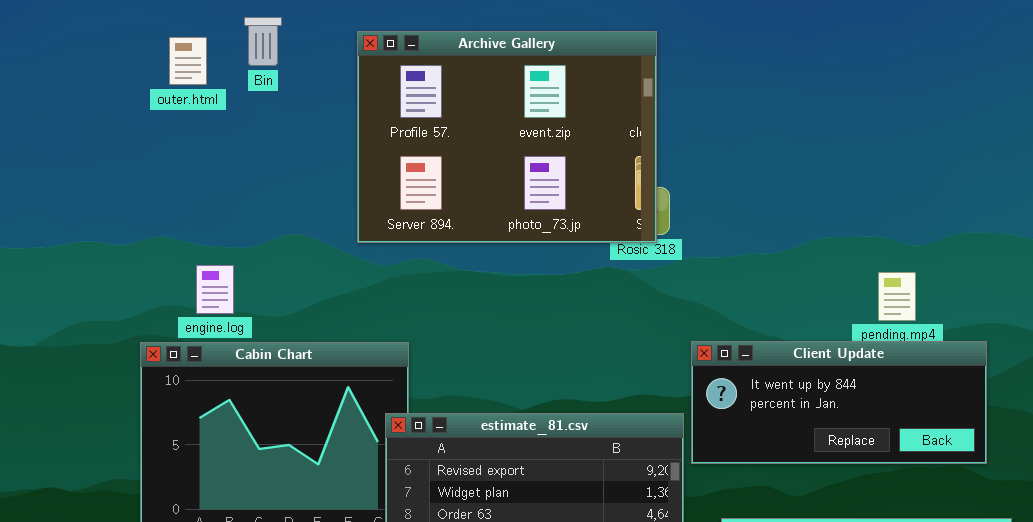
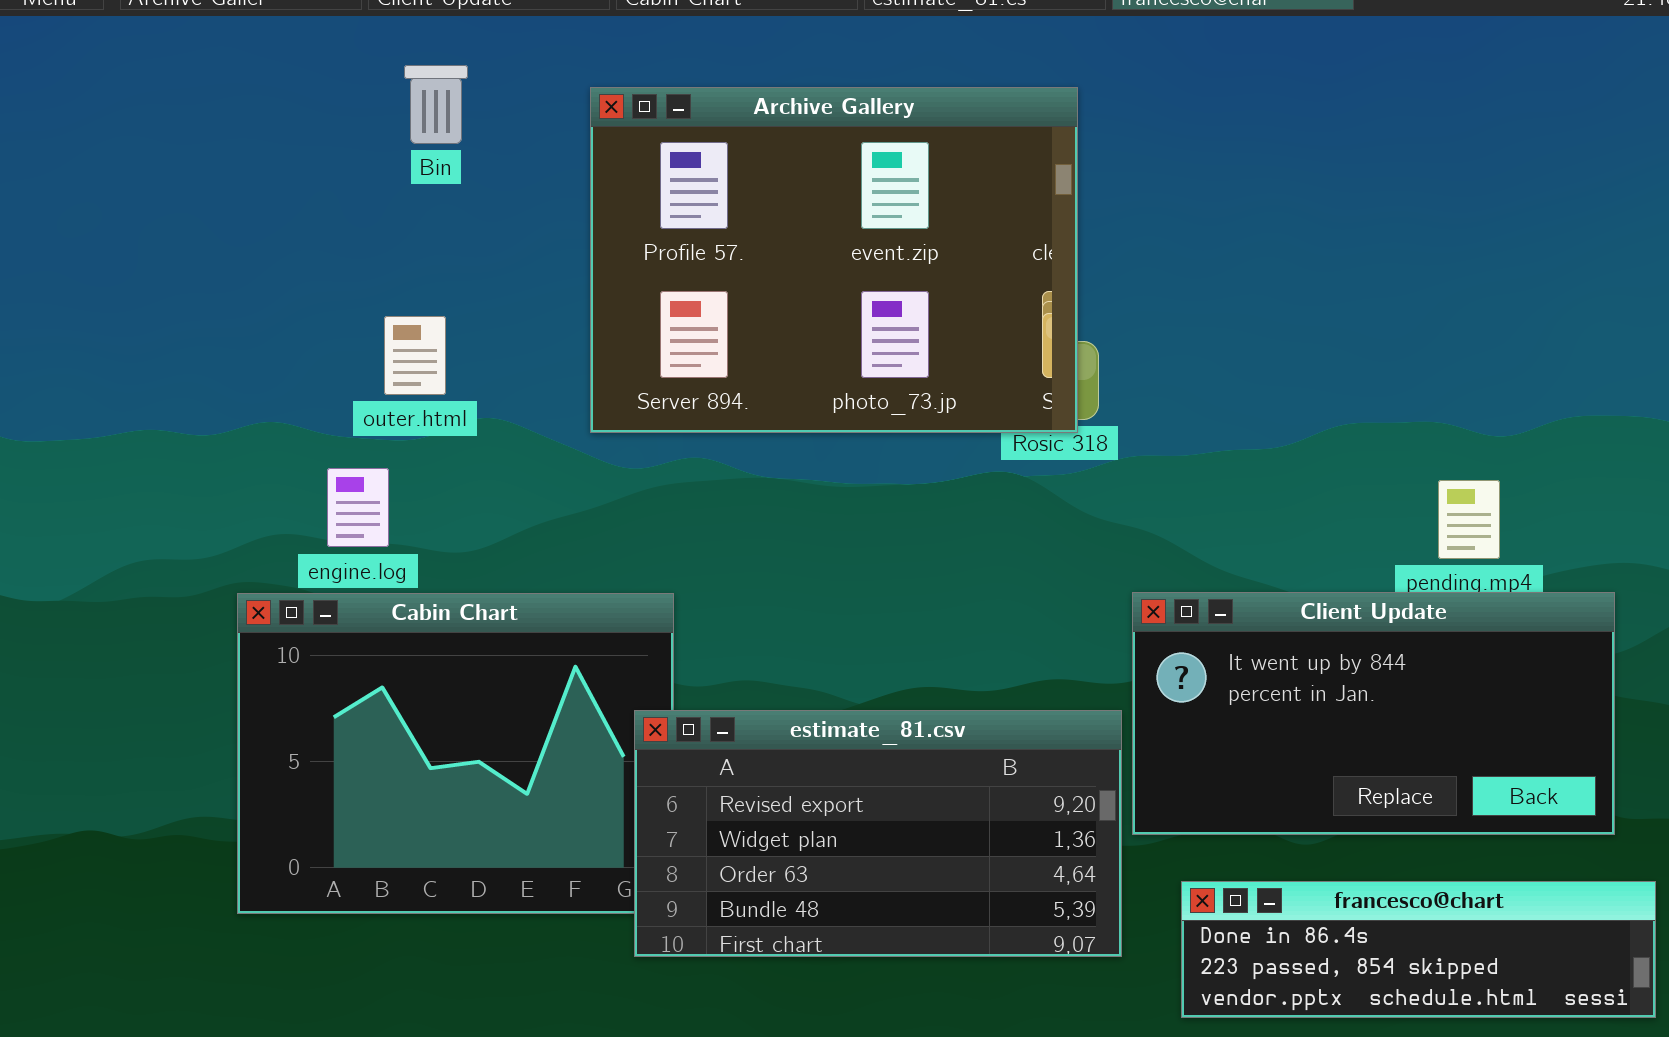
outer.html: [169,37,207,85] -> [384,316,446,395], moved
Client Update: [691,341,987,464] -> [1132,592,1615,835], resized

